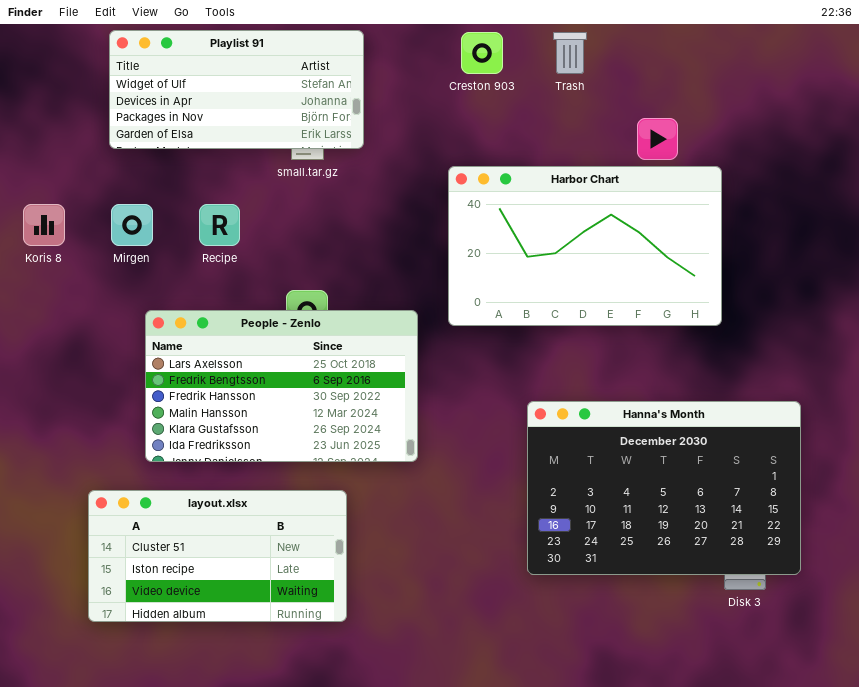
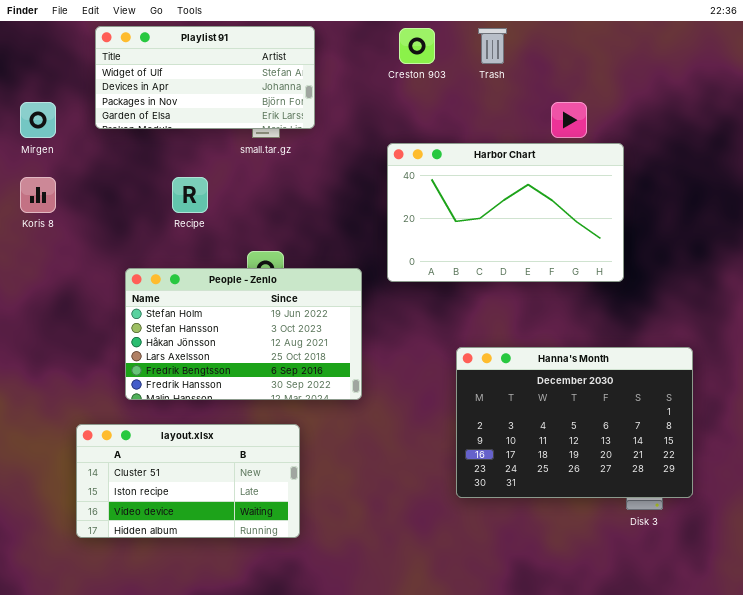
Mirgen: [111,204,153,246] -> [20,102,56,138], moved
People - Zenlo: [145,310,418,462] -> [125,268,362,400], scrolled up 3 rows

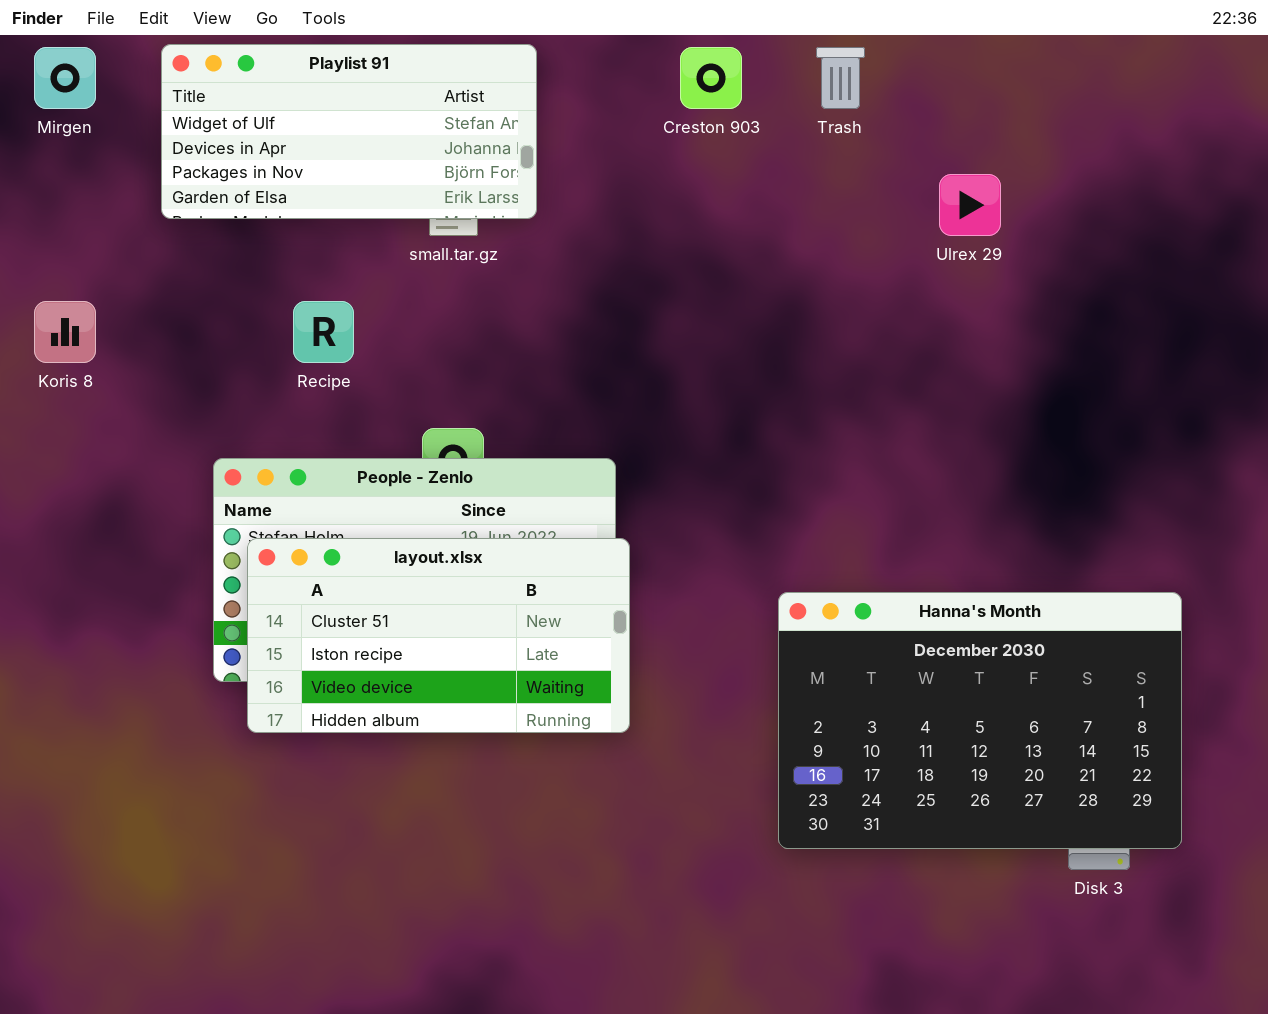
Mirgen: [20,102,56,138] -> [34,47,96,109], moved
Harbor Chart: [387,143,624,282] -> none, closed
layout.xlsx: [76,424,300,538] -> [247,538,630,733], moved

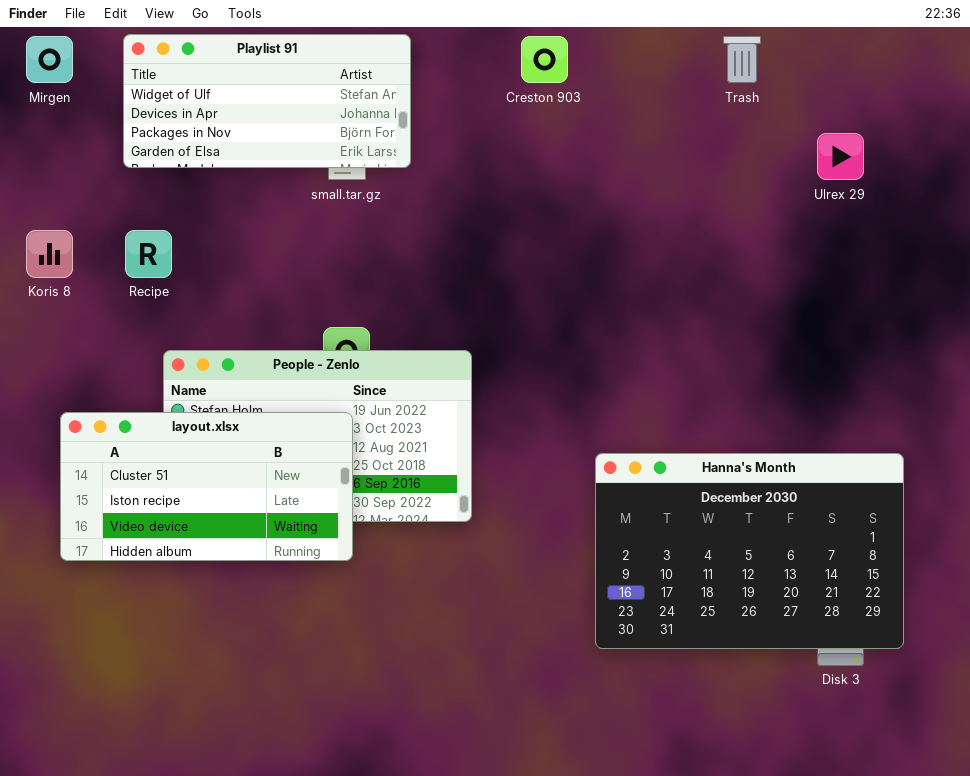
Trash: [816,47,865,109] -> [723,36,761,83], moved
Ulrex 29: [939,174,1001,236] -> [817,133,864,180], moved
Recipe: [293,301,354,363] -> [125,230,172,278], moved
layout.xlsx: [247,538,630,733] -> [60,412,353,561], moved

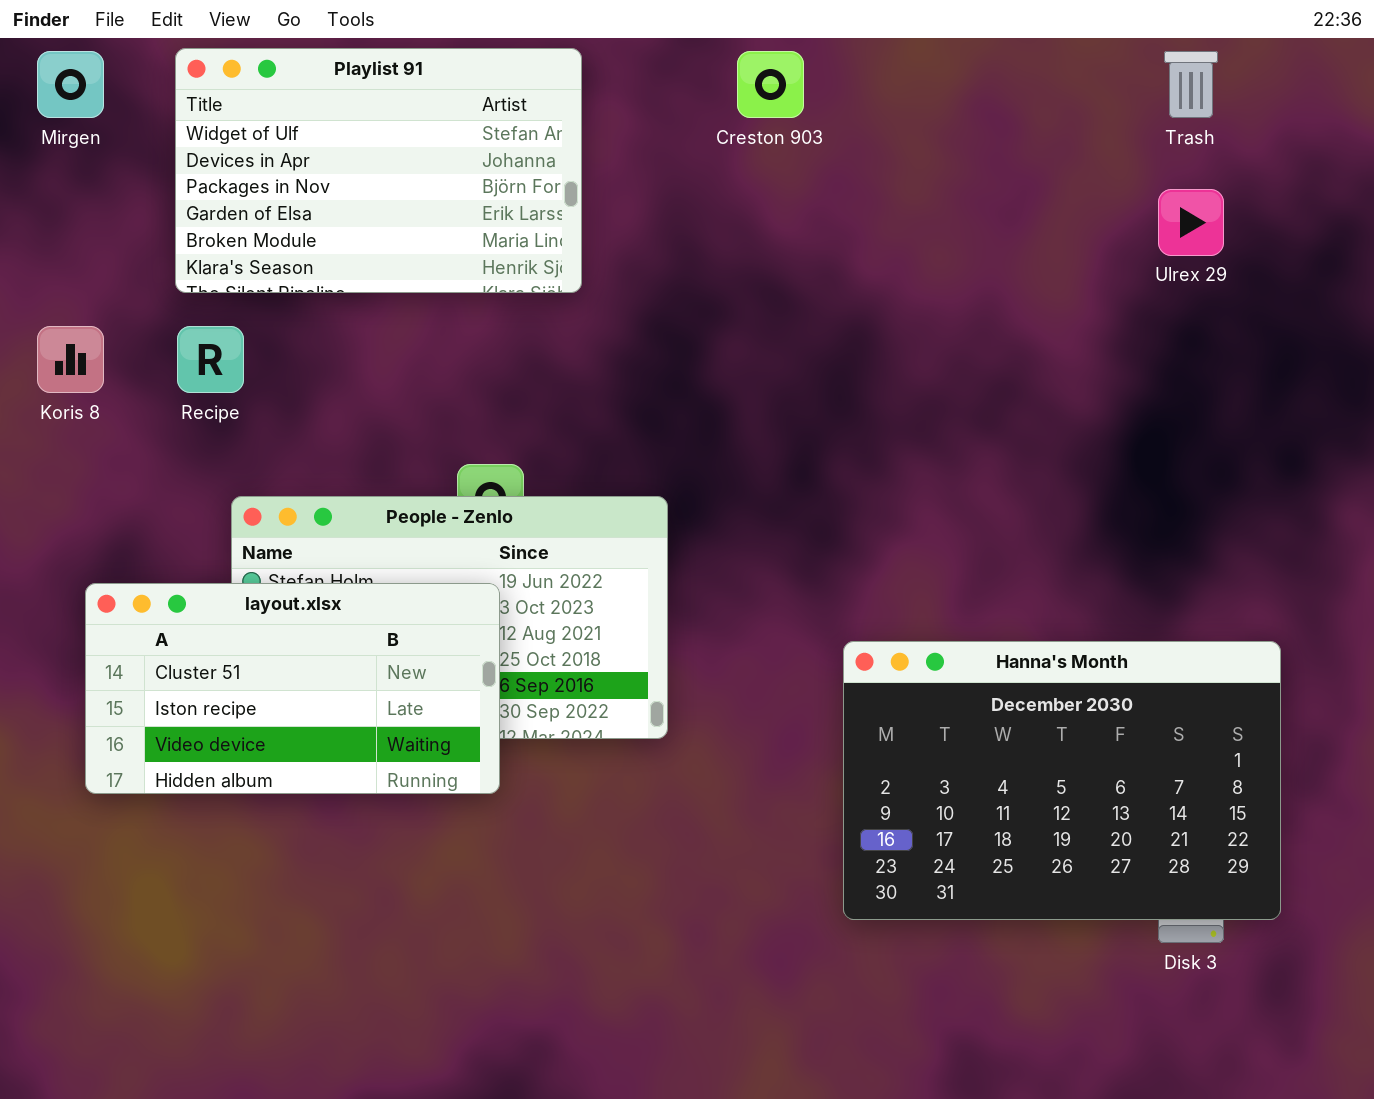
Playlist 91: [123,34,411,168] -> [175,48,582,293], resized
Trash: [723,36,761,83] -> [1164,51,1218,118], moved

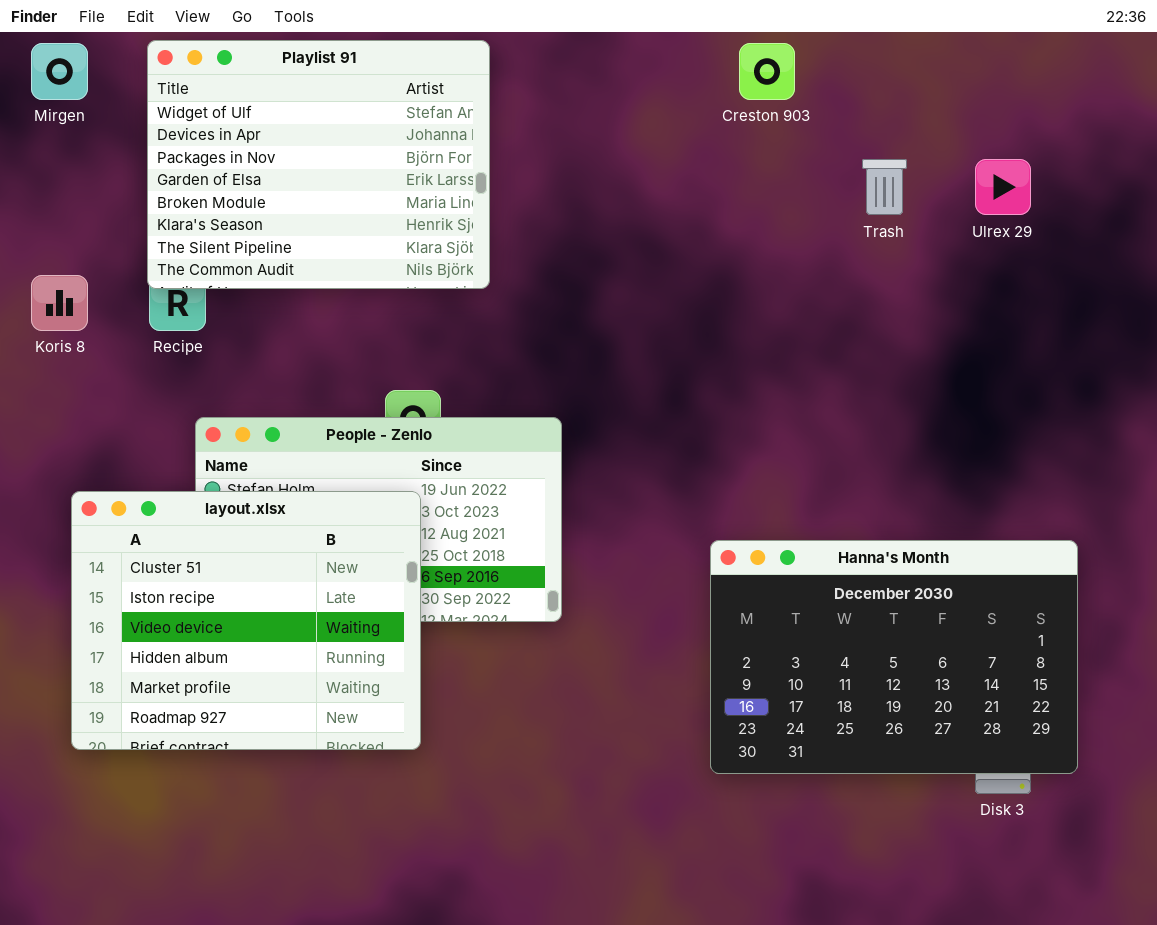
Playlist 91: [175,48,582,293] -> [147,40,490,289], resized
Creston 903: [737,51,804,118] -> [739,43,795,100], moved
Trash: [1164,51,1218,118] -> [862,159,907,215], moved
layout.xlsx: [85,583,500,794] -> [71,491,421,750], resized

